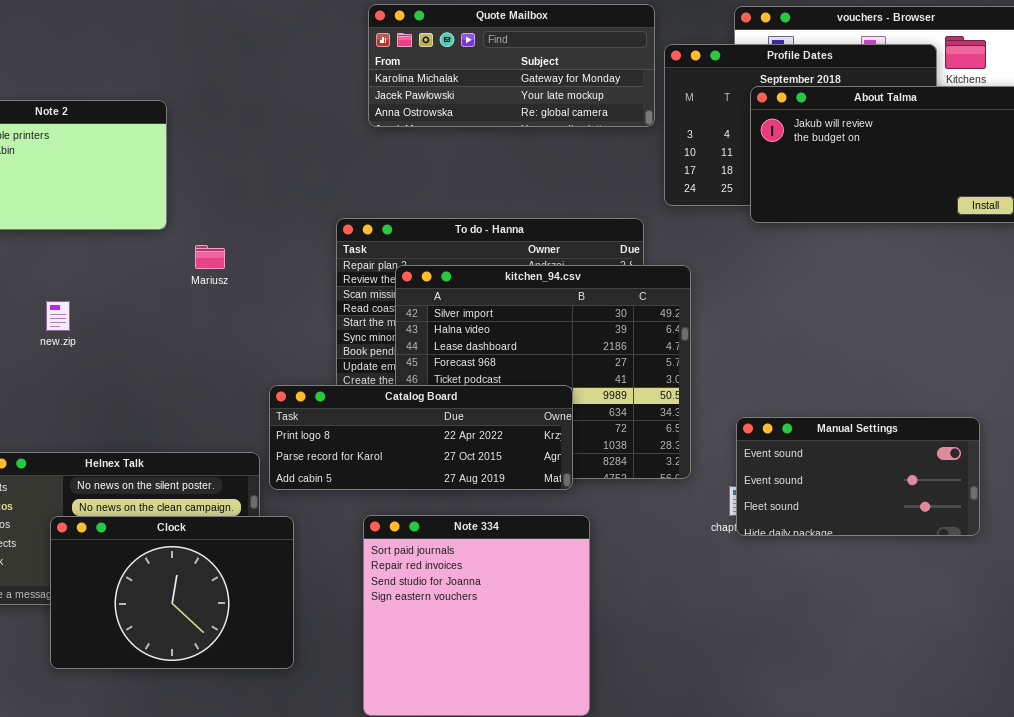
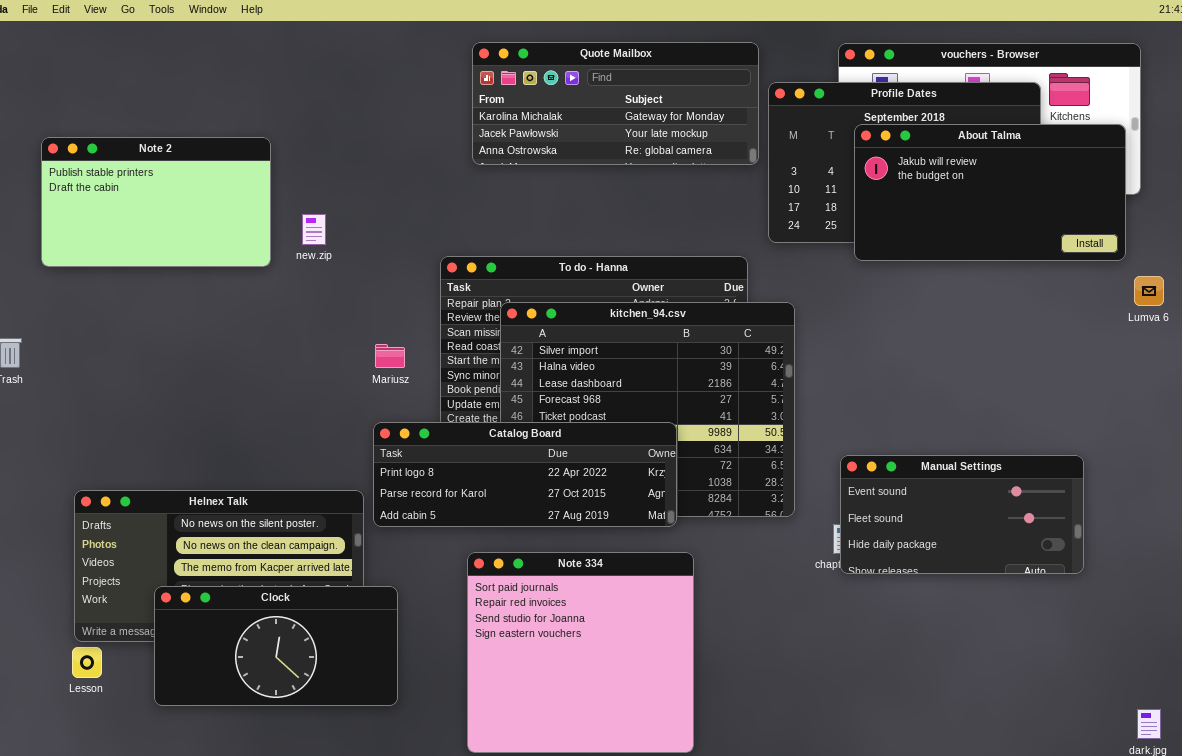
Mariusz: [195,245,225,269] -> [375,344,405,368], moved
new.zip: [46,301,70,331] -> [302,214,326,245], moved
Manual Settings: [736,417,980,536] -> [840,455,1084,574], scrolled down 1 row
Clock: [50,516,294,669] -> [154,586,398,706], resized

